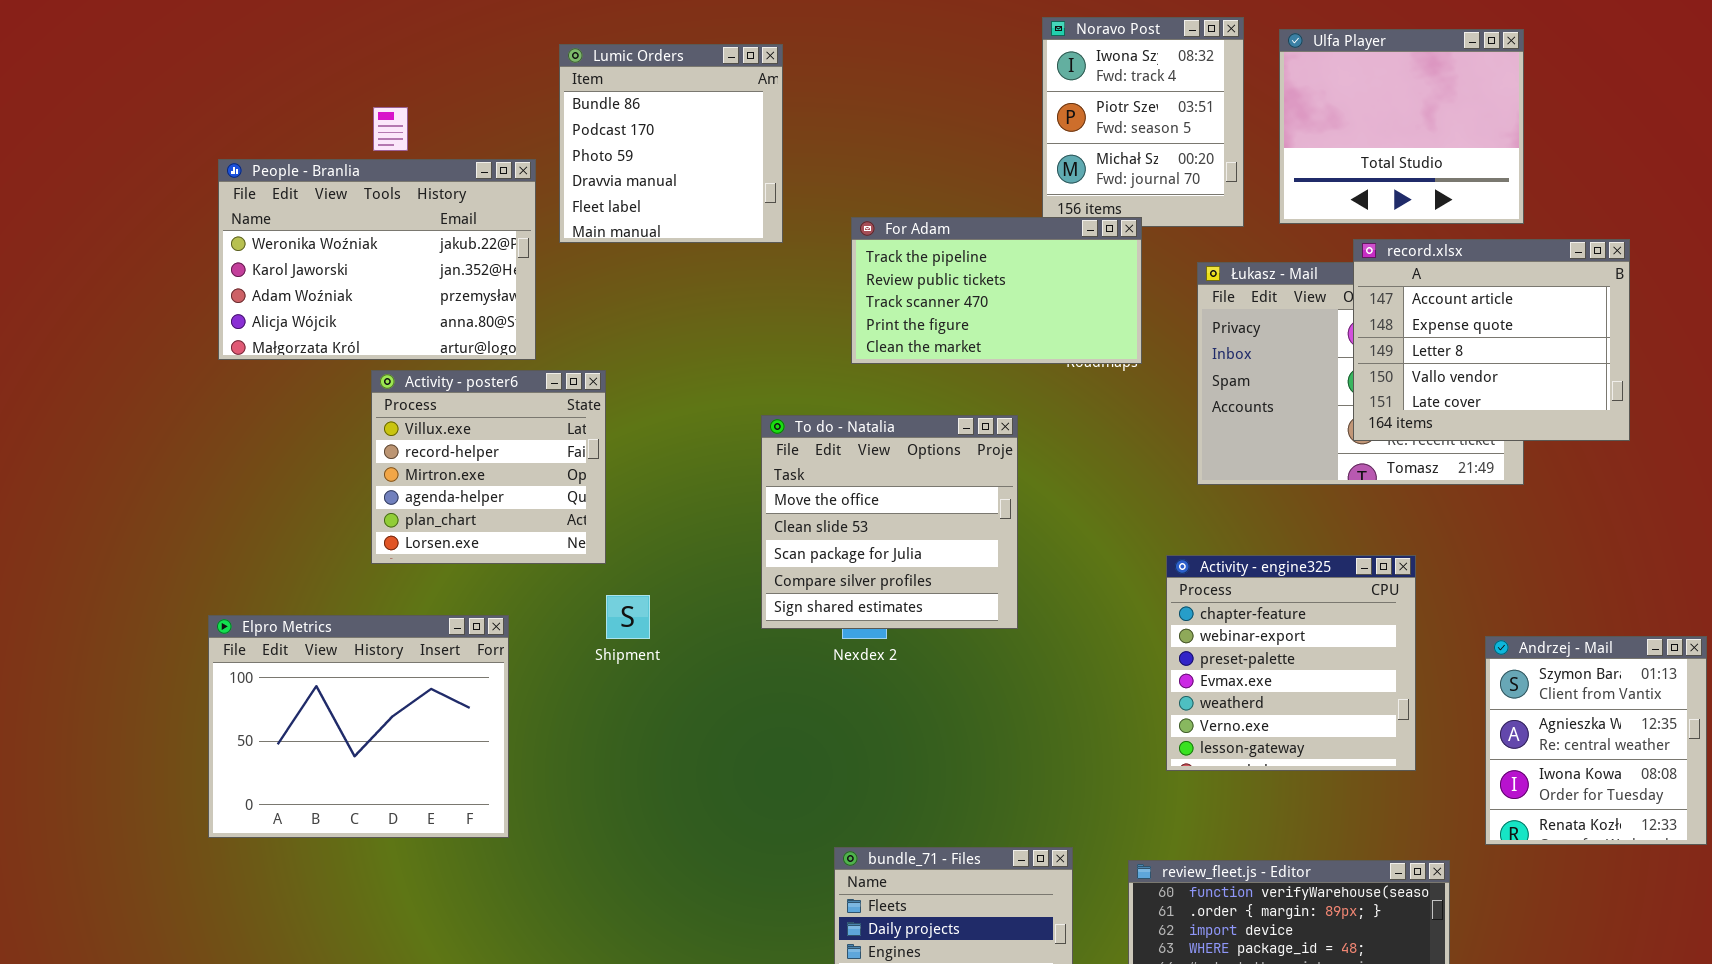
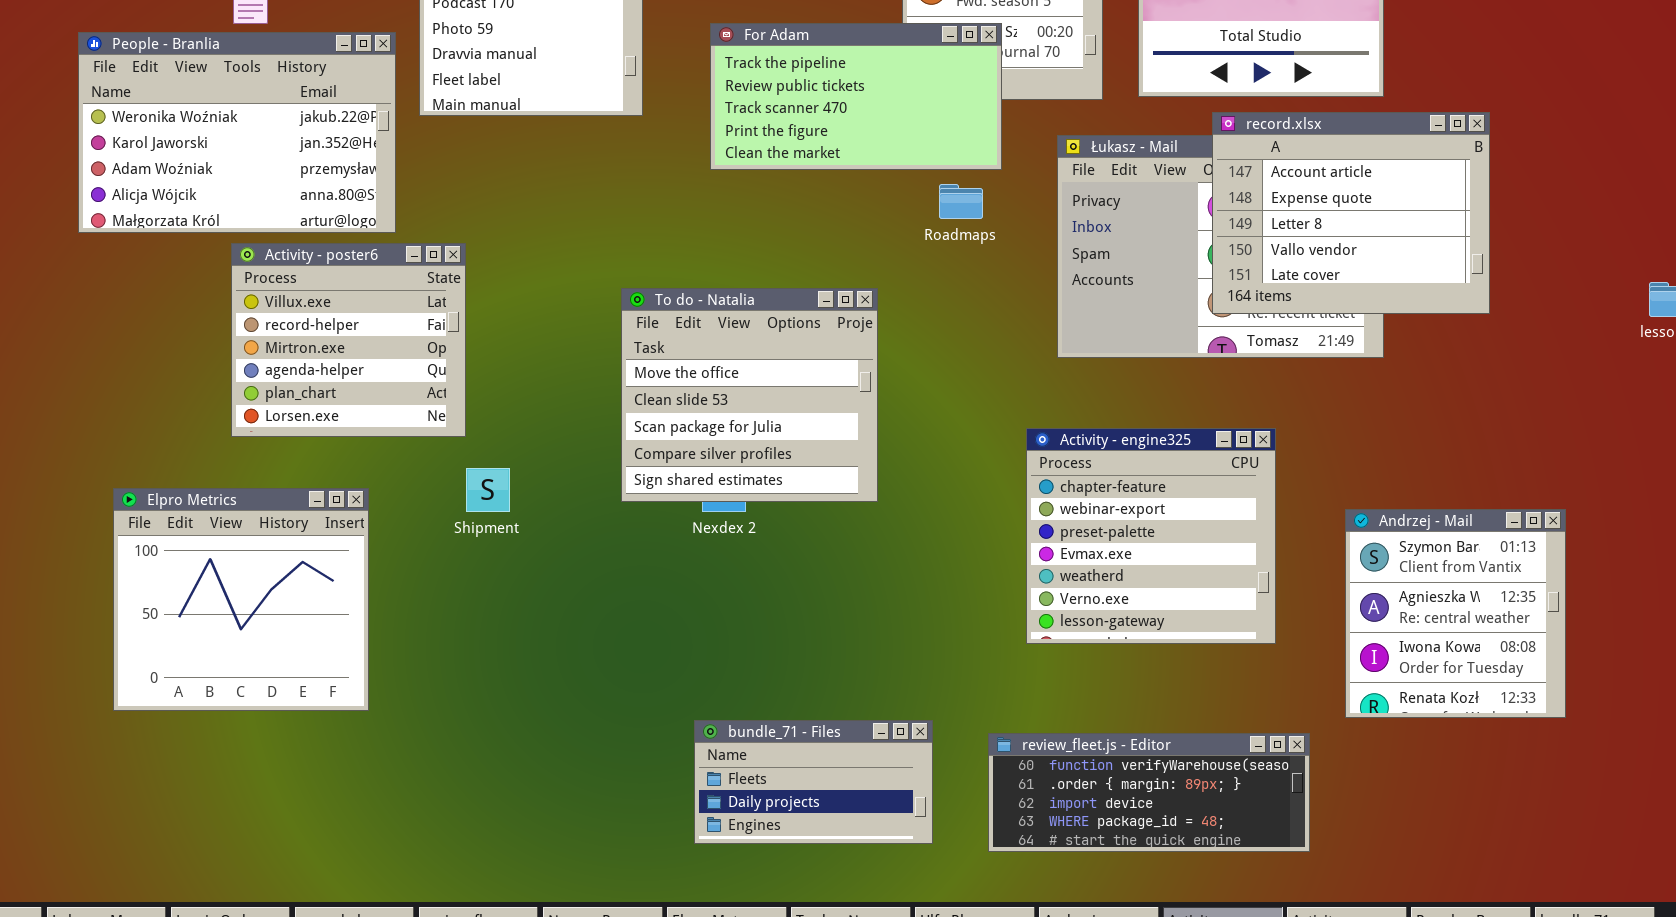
For Adam: [851,217,1142,364] -> [710,23,1002,170], moved
Elpro Metrics: [208,615,509,838] -> [113,488,369,711], resized

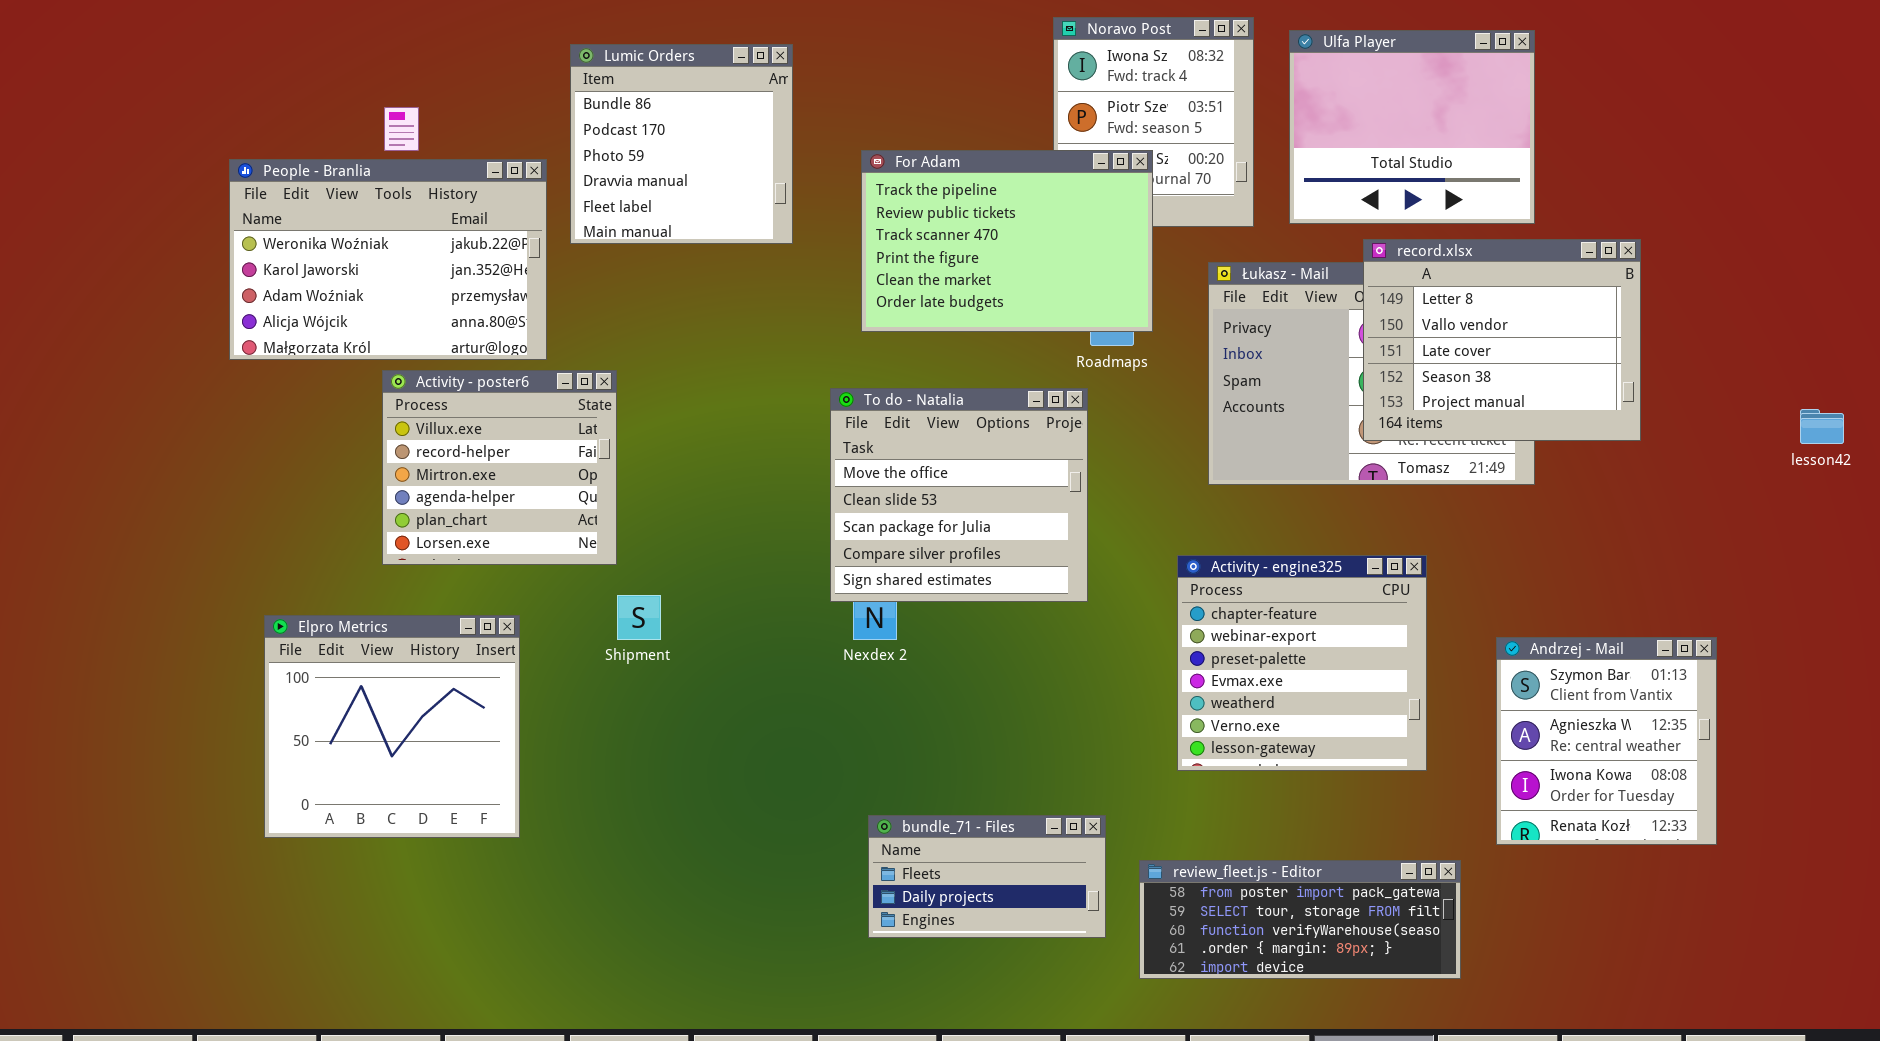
For Adam: [710,23,1002,170] -> [861,150,1153,332], resized
record.xlsx: [1212,112,1490,314] -> [1363,239,1641,441], scrolled down 2 rows
To do - Natalia: [621,288,878,502] -> [830,388,1088,602], moved
bundle_71 - Files: [694,720,933,844] -> [868,815,1106,938], moved
review_fleet.js - Editor: [988,733,1310,852] -> [1139,860,1461,979], scrolled up 2 rows

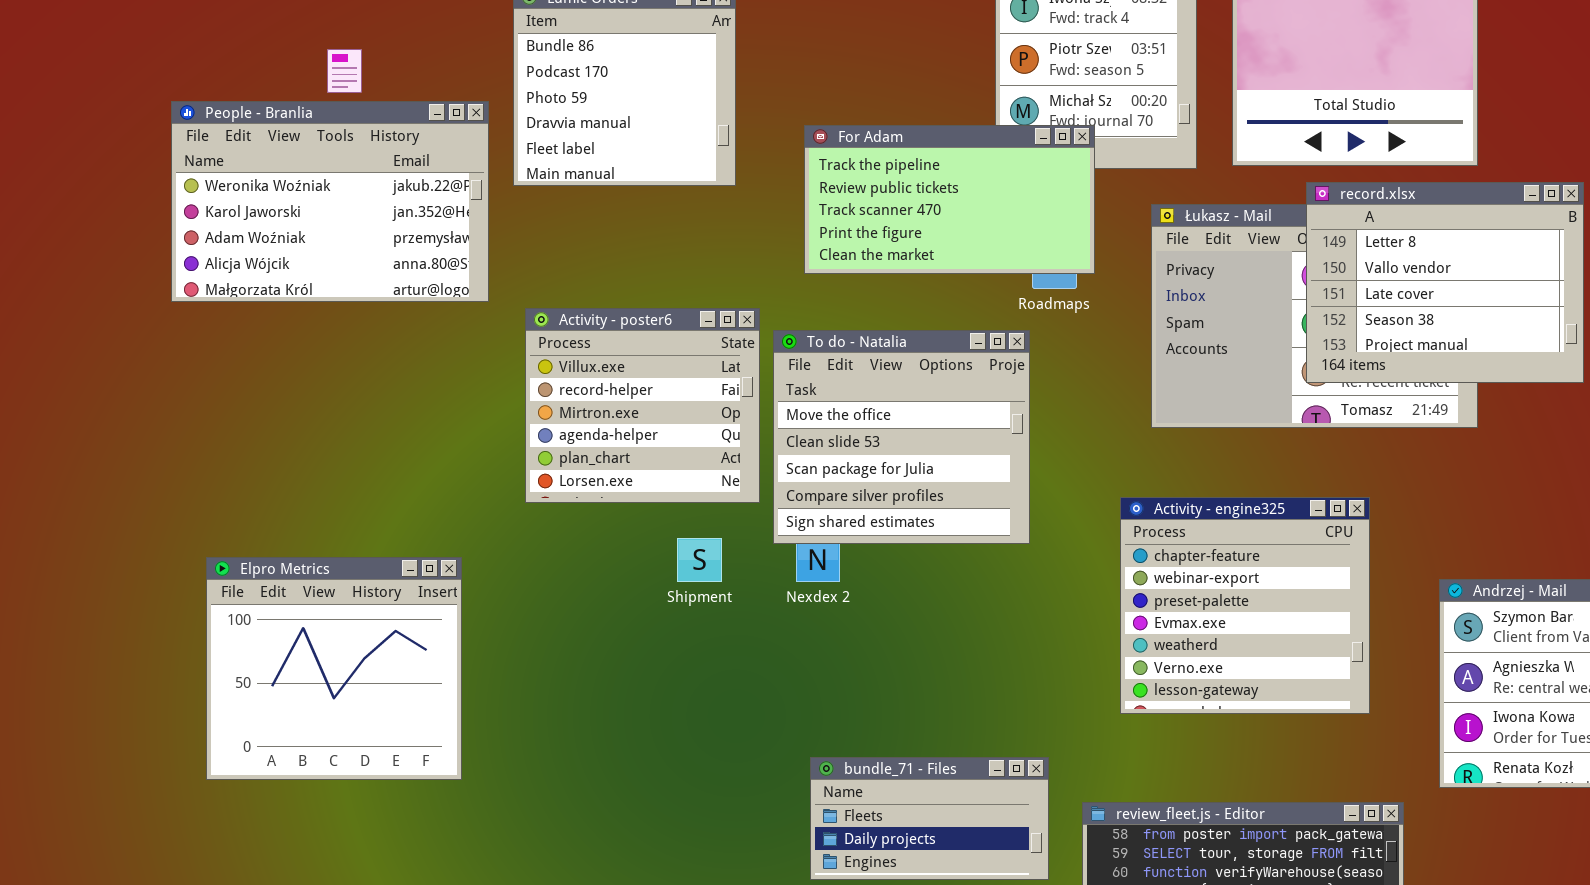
For Adam: [861,150,1153,332] -> [804,125,1095,274], resized
Activity - poster6: [382,370,617,565] -> [525,308,760,503], moved
Shipment: [617,595,661,640] -> [677,538,722,582], moved

